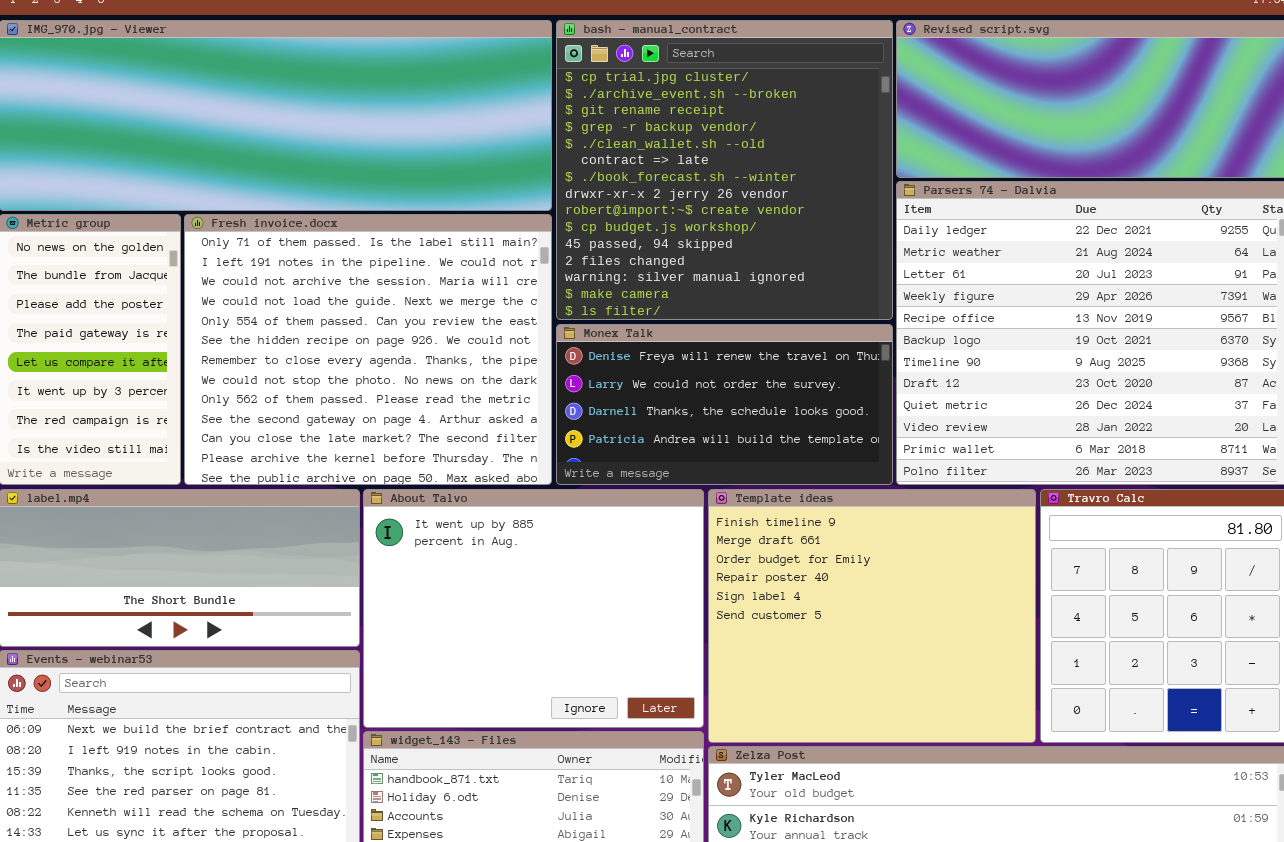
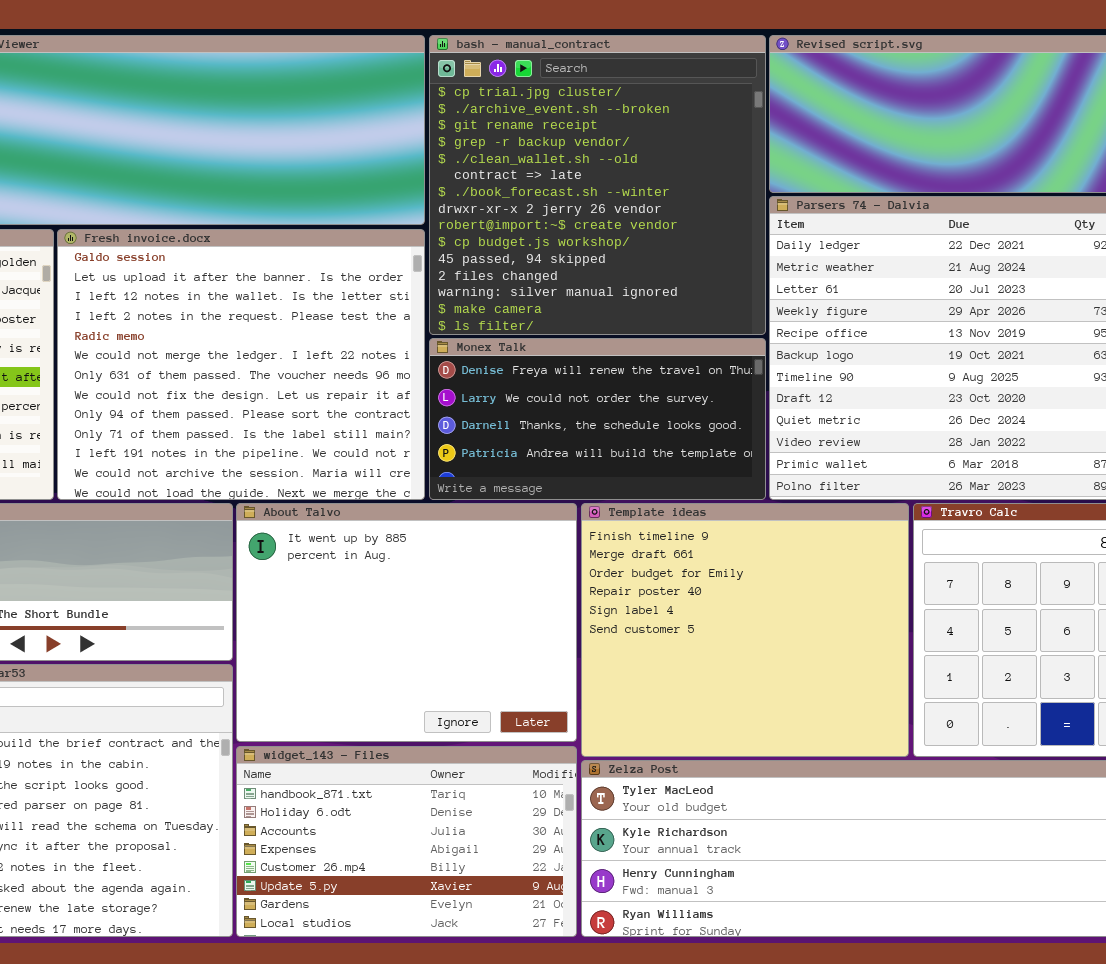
Fresh invoice.docx: [184,214,552,485] -> [57,229,425,500], scrolled up 9 rows

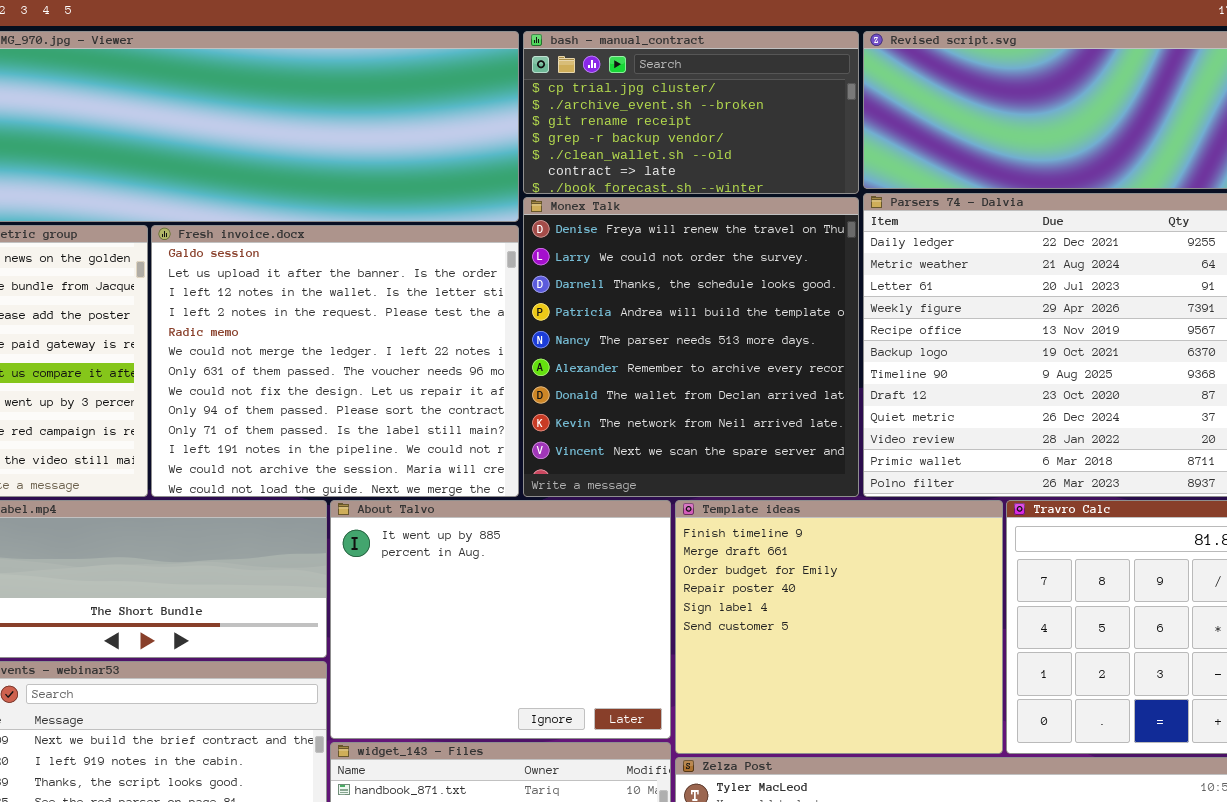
bash - manual_contract: [429,35,766,335] -> [523,31,859,194], resized
Monex Talk: [429,338,766,500] -> [523,197,859,497], resized

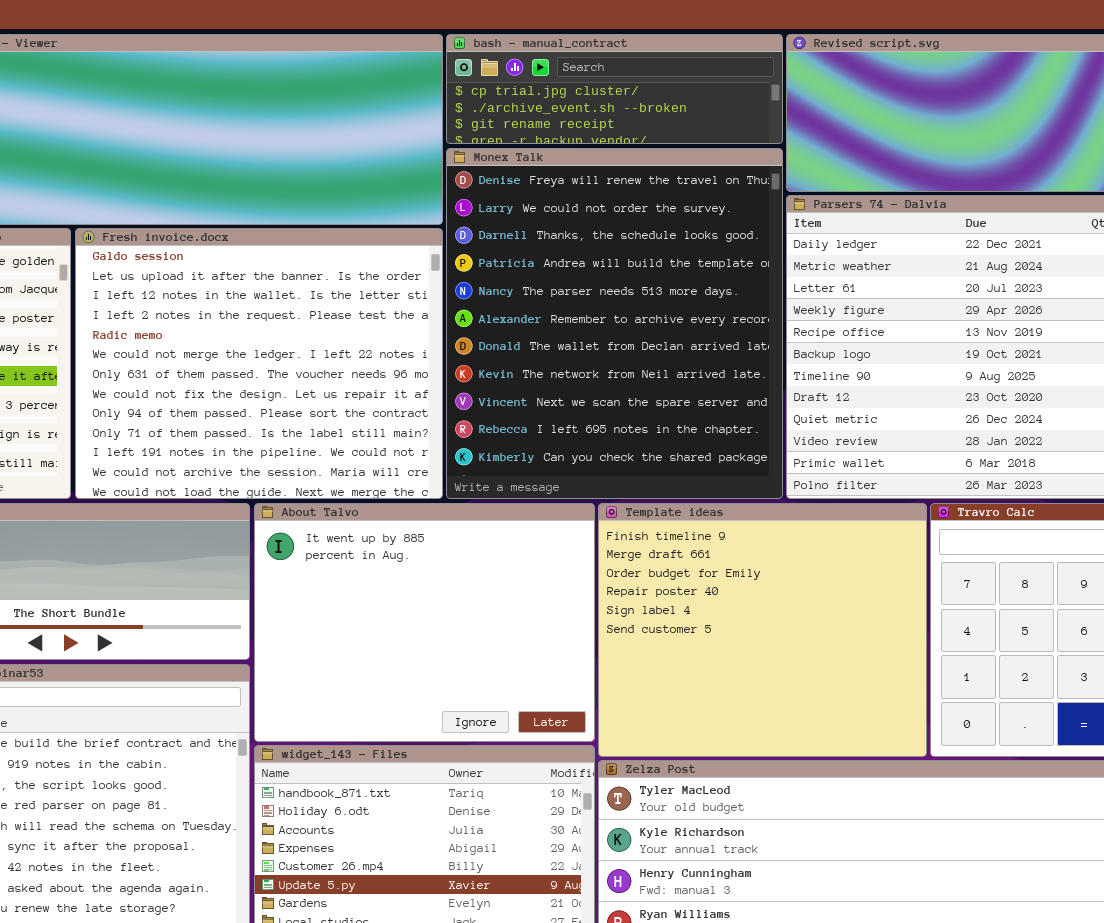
bash - manual_contract: [523,31,859,194] -> [446,34,783,144], resized
Monex Talk: [523,197,859,497] -> [446,148,783,499], resized

